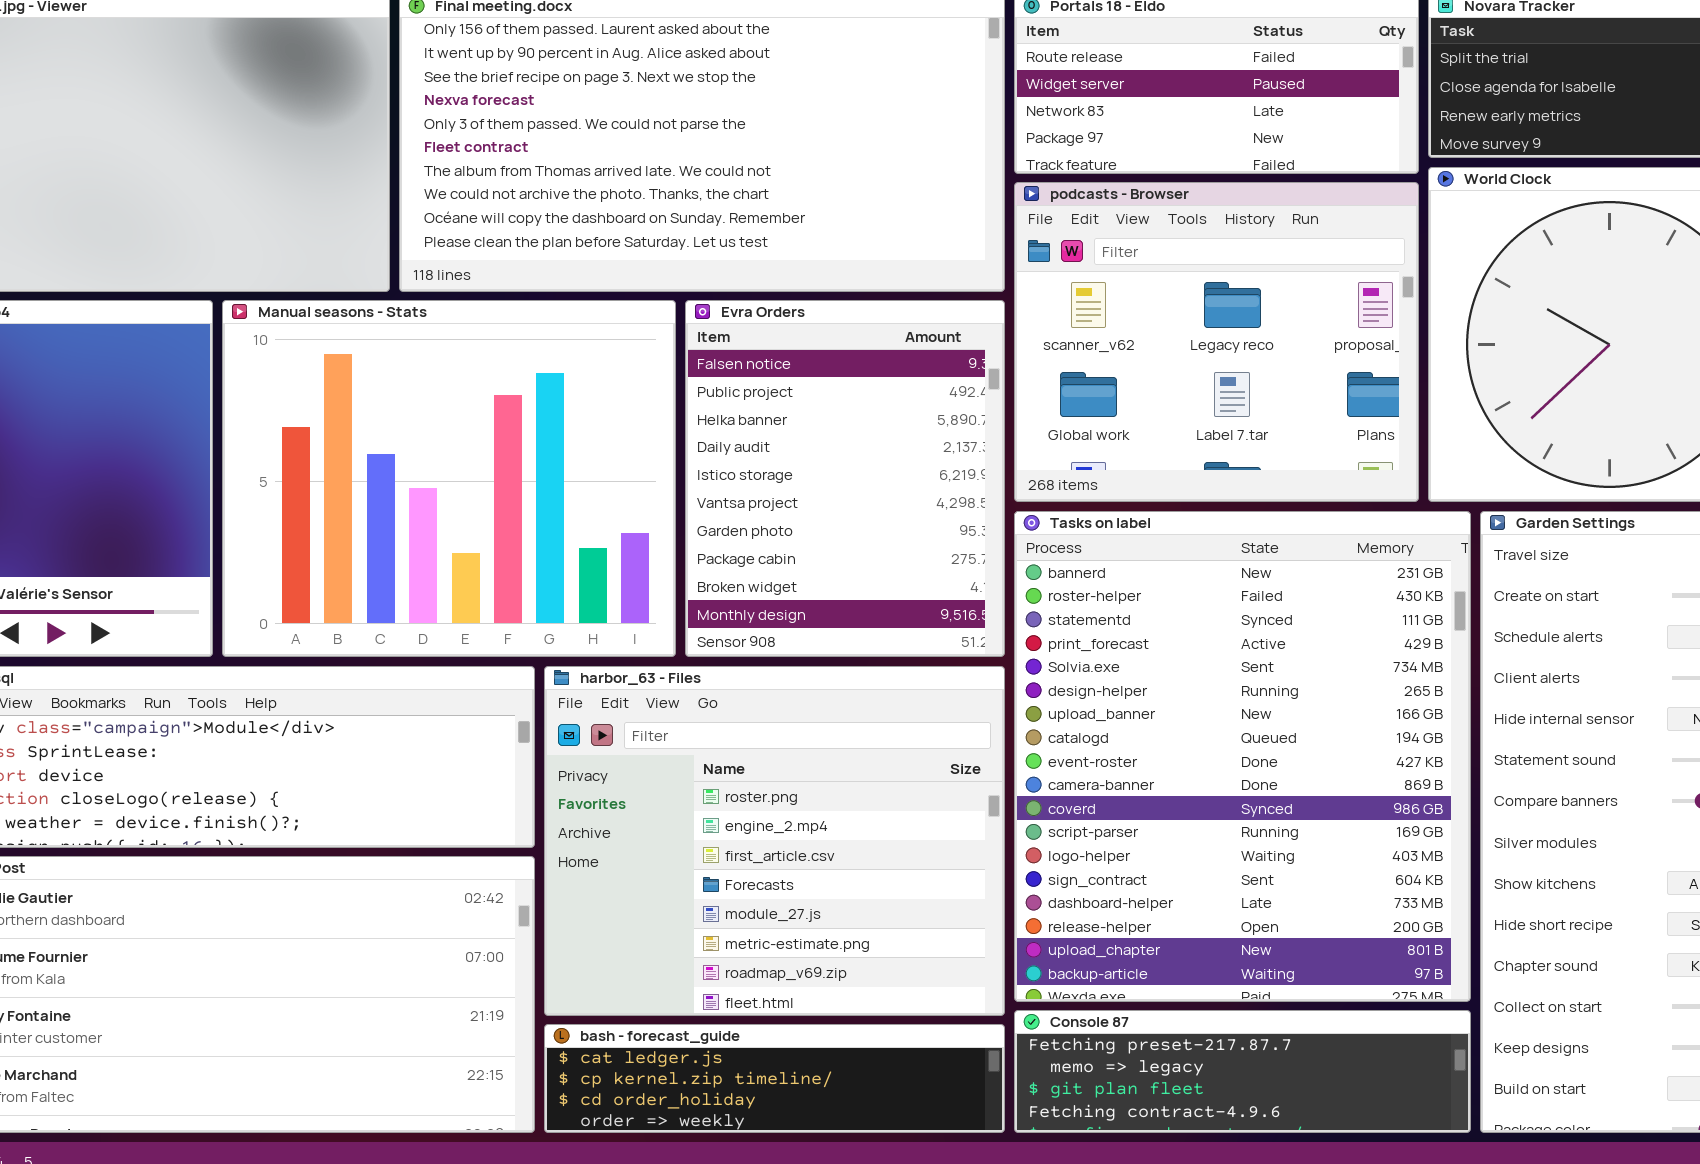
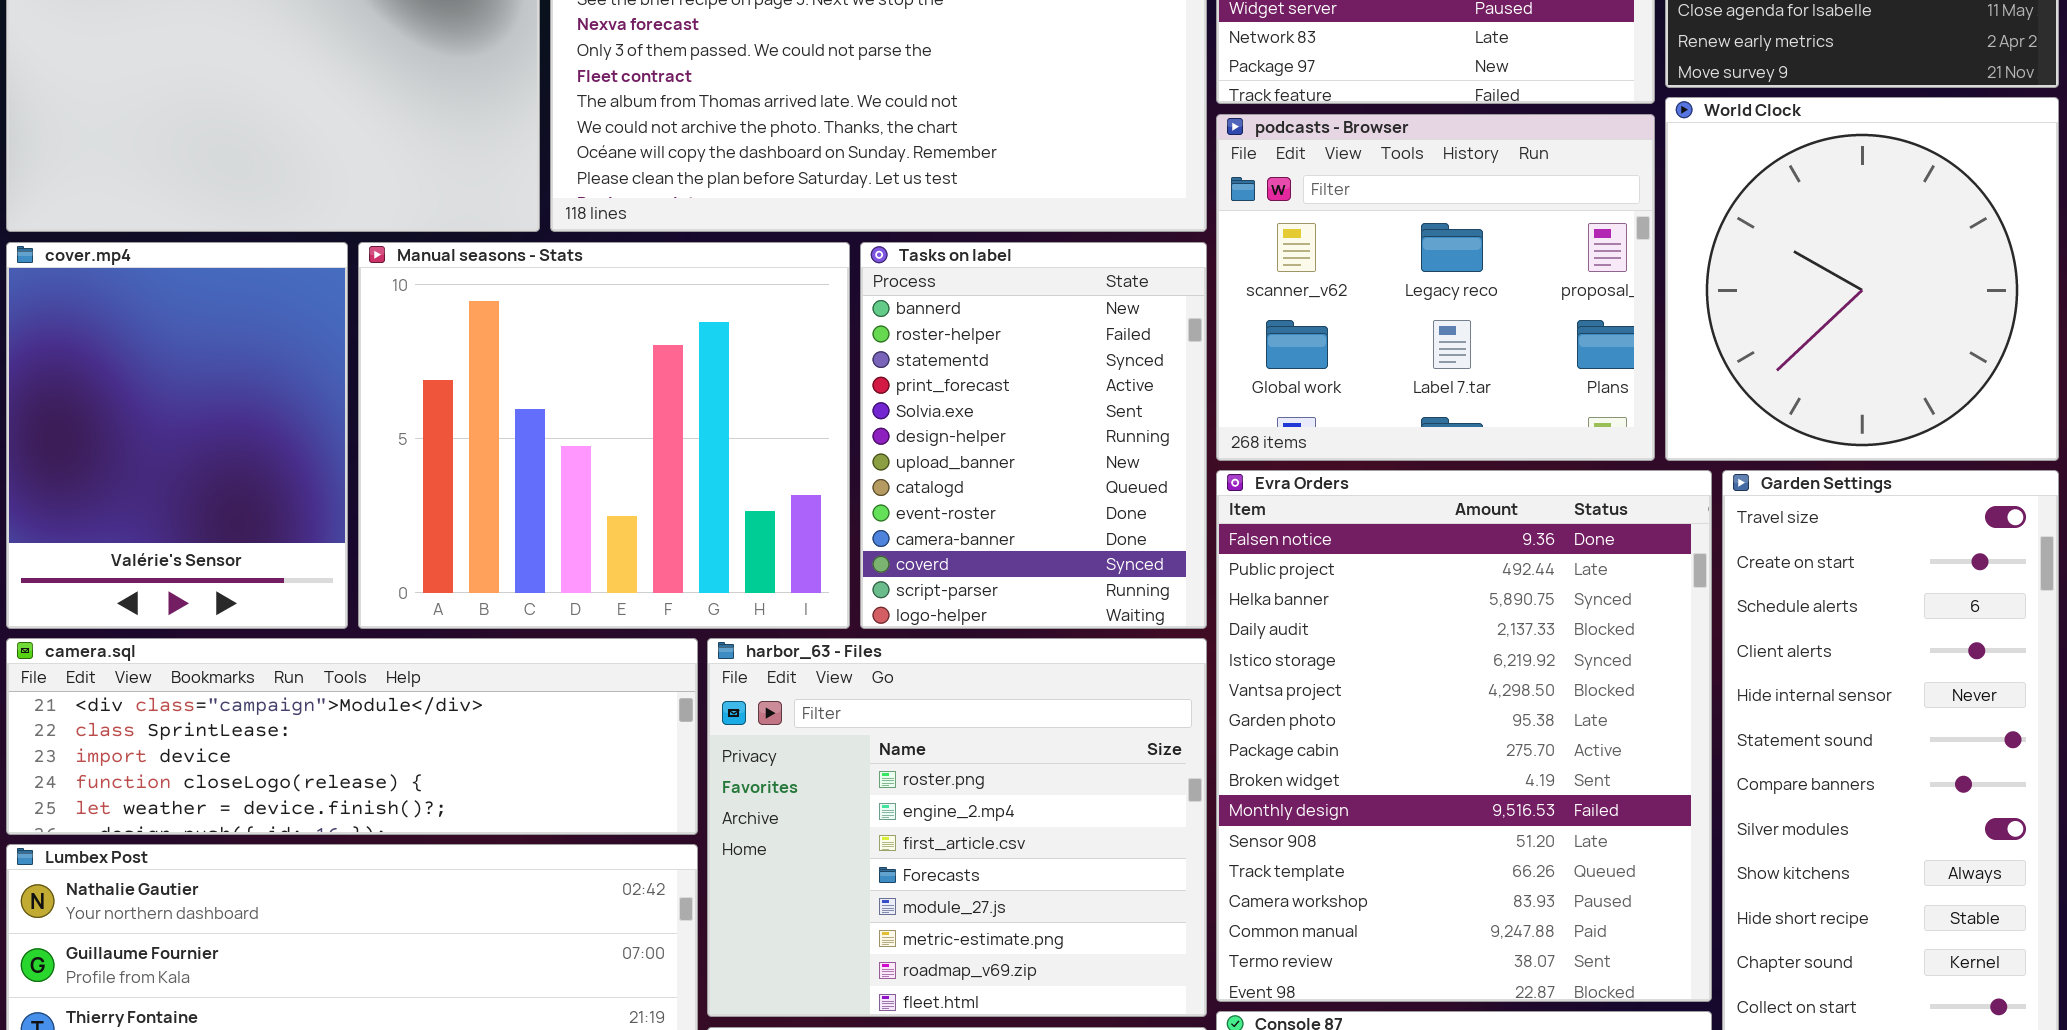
Evra Orders: [685,300,1005,657] -> [1216,470,1712,1002], moved, resized
Tasks on label: [1014,511,1471,1002] -> [860,242,1207,629], moved, resized

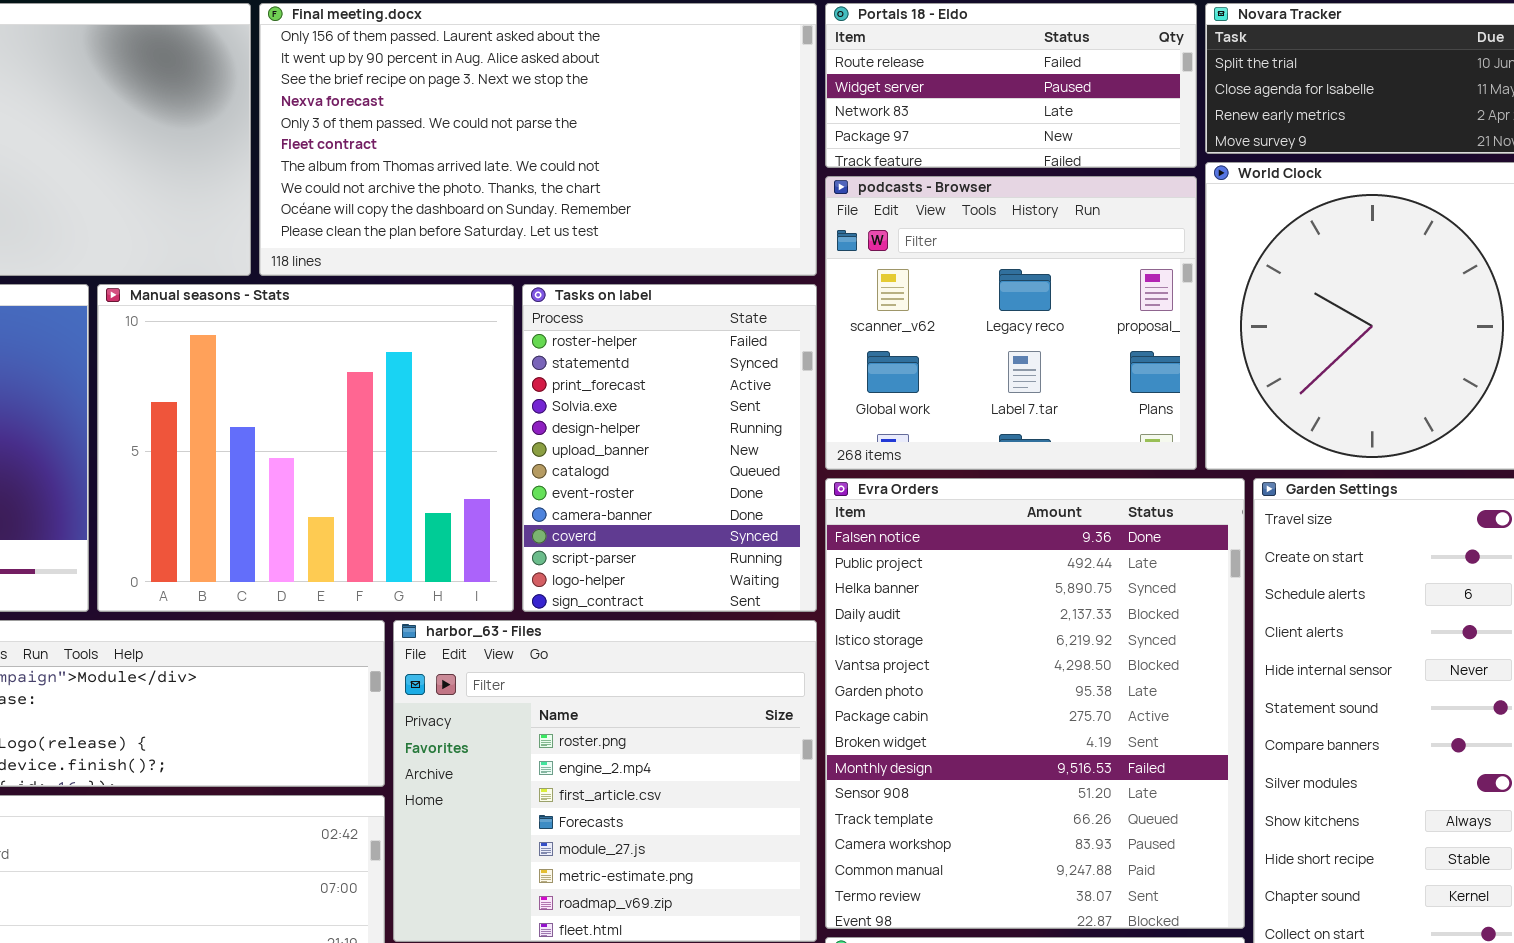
Tasks on label: [860,242,1207,629] -> [522,284,817,612], scrolled down 1 row

